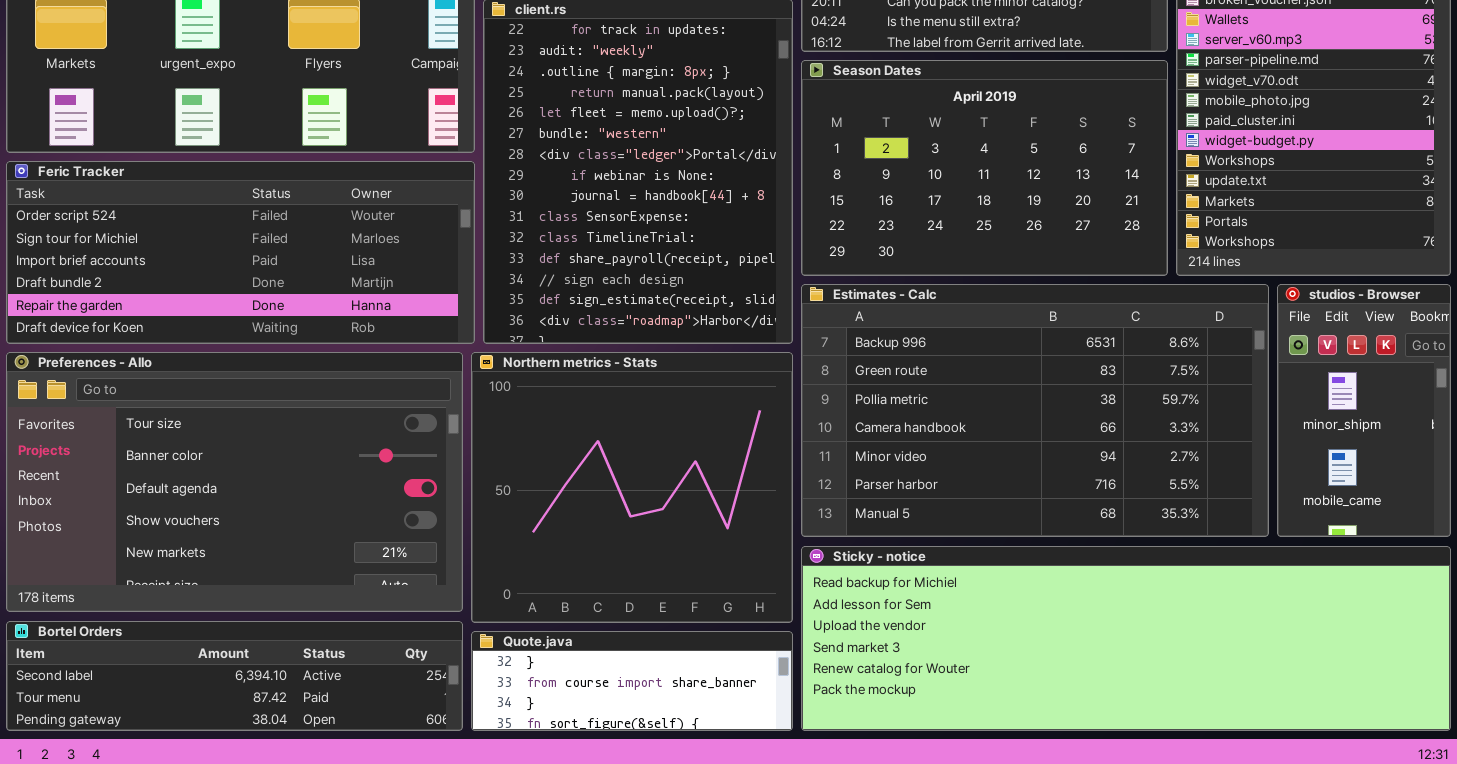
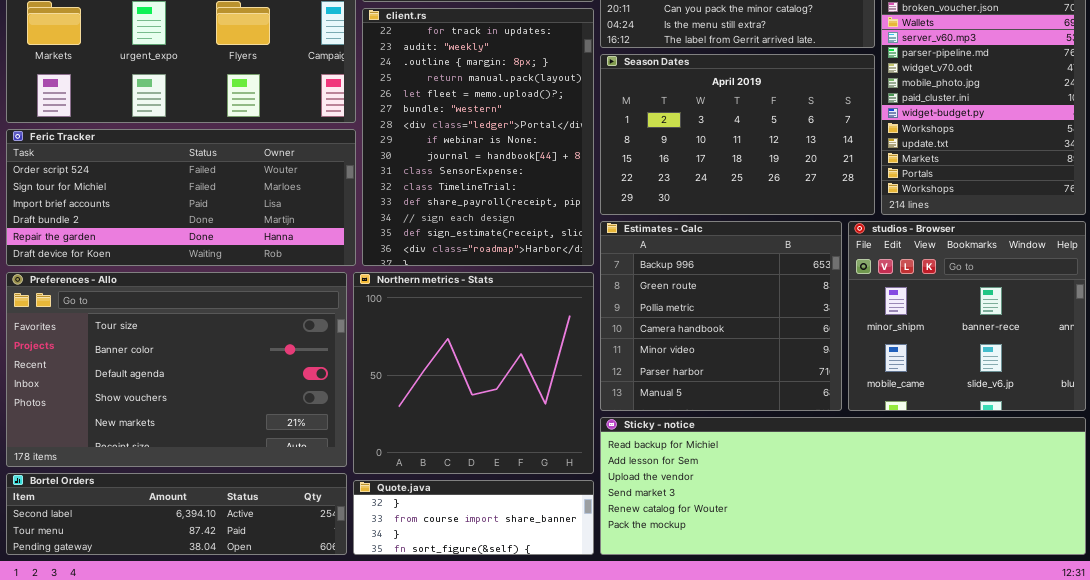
Estimates - Calc: [801,284,1269,537] -> [600,221,842,411], resized
studios - Browser: [1277,284,1451,537] -> [848,221,1086,411], resized

